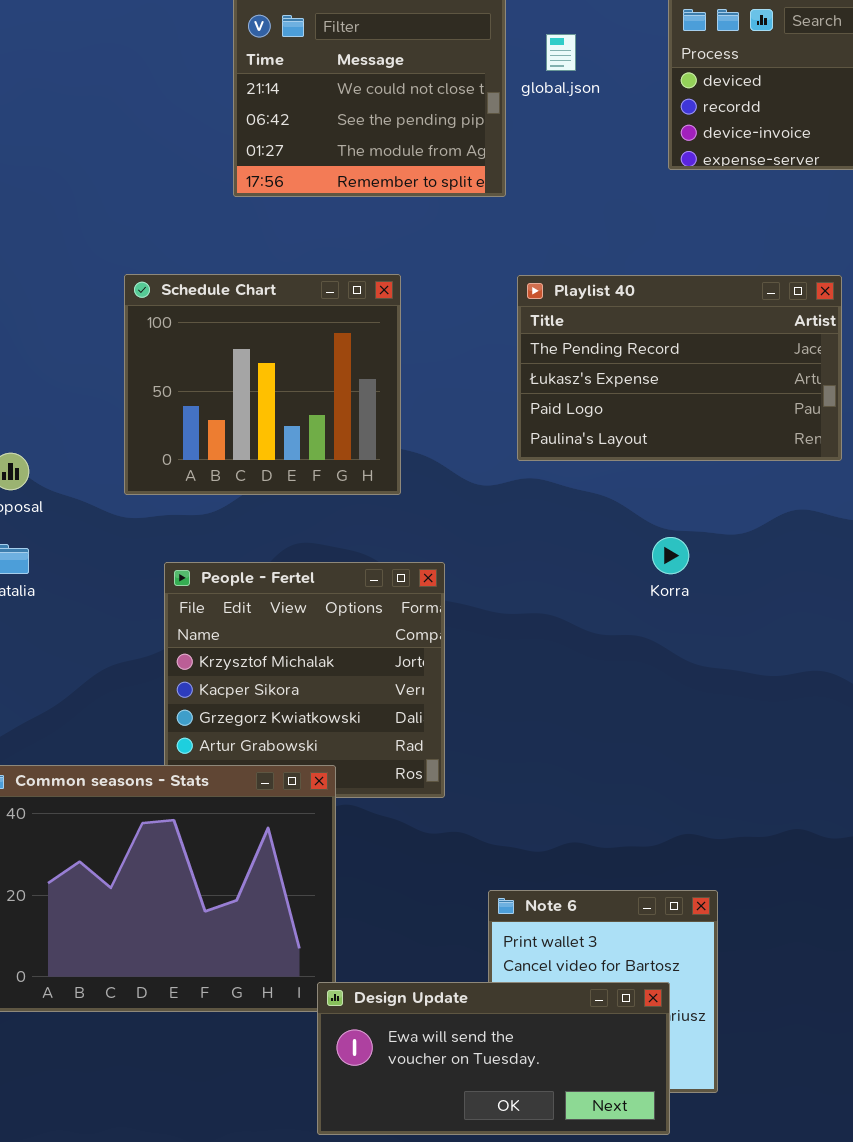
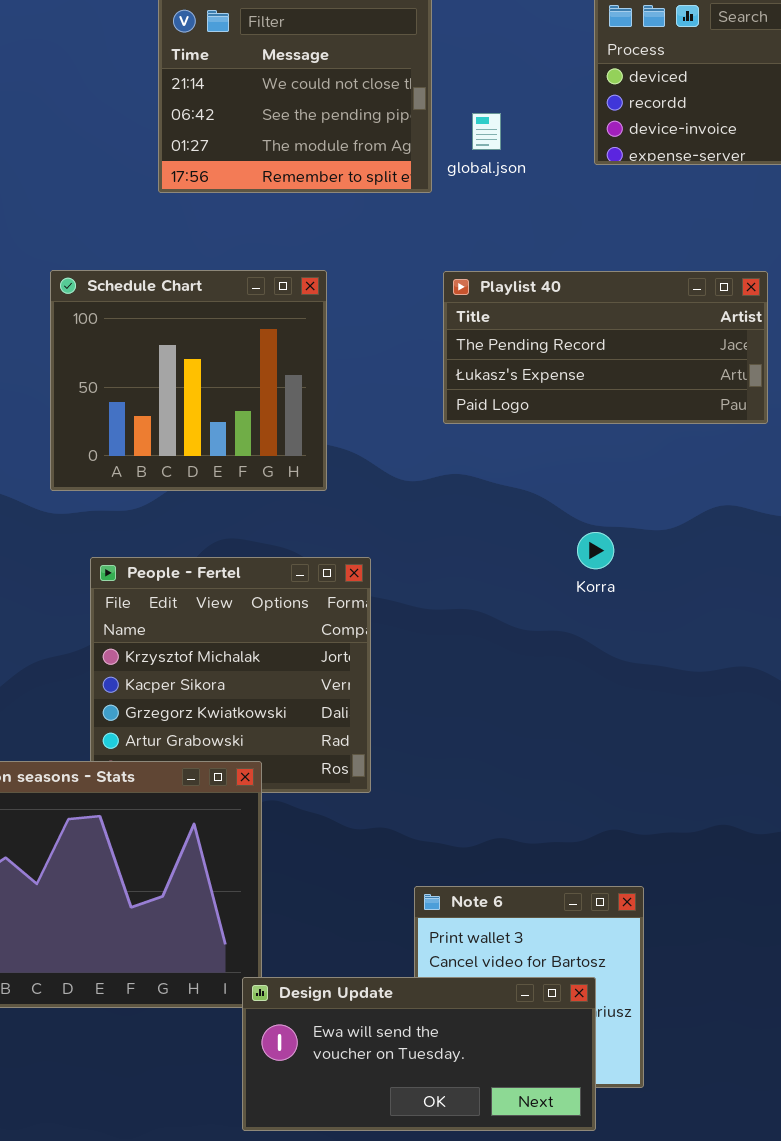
global.json: [546,34,576,71] -> [472,113,501,150], moved
Playlist 40: [517,275,842,461] -> [443,271,768,424], resized

